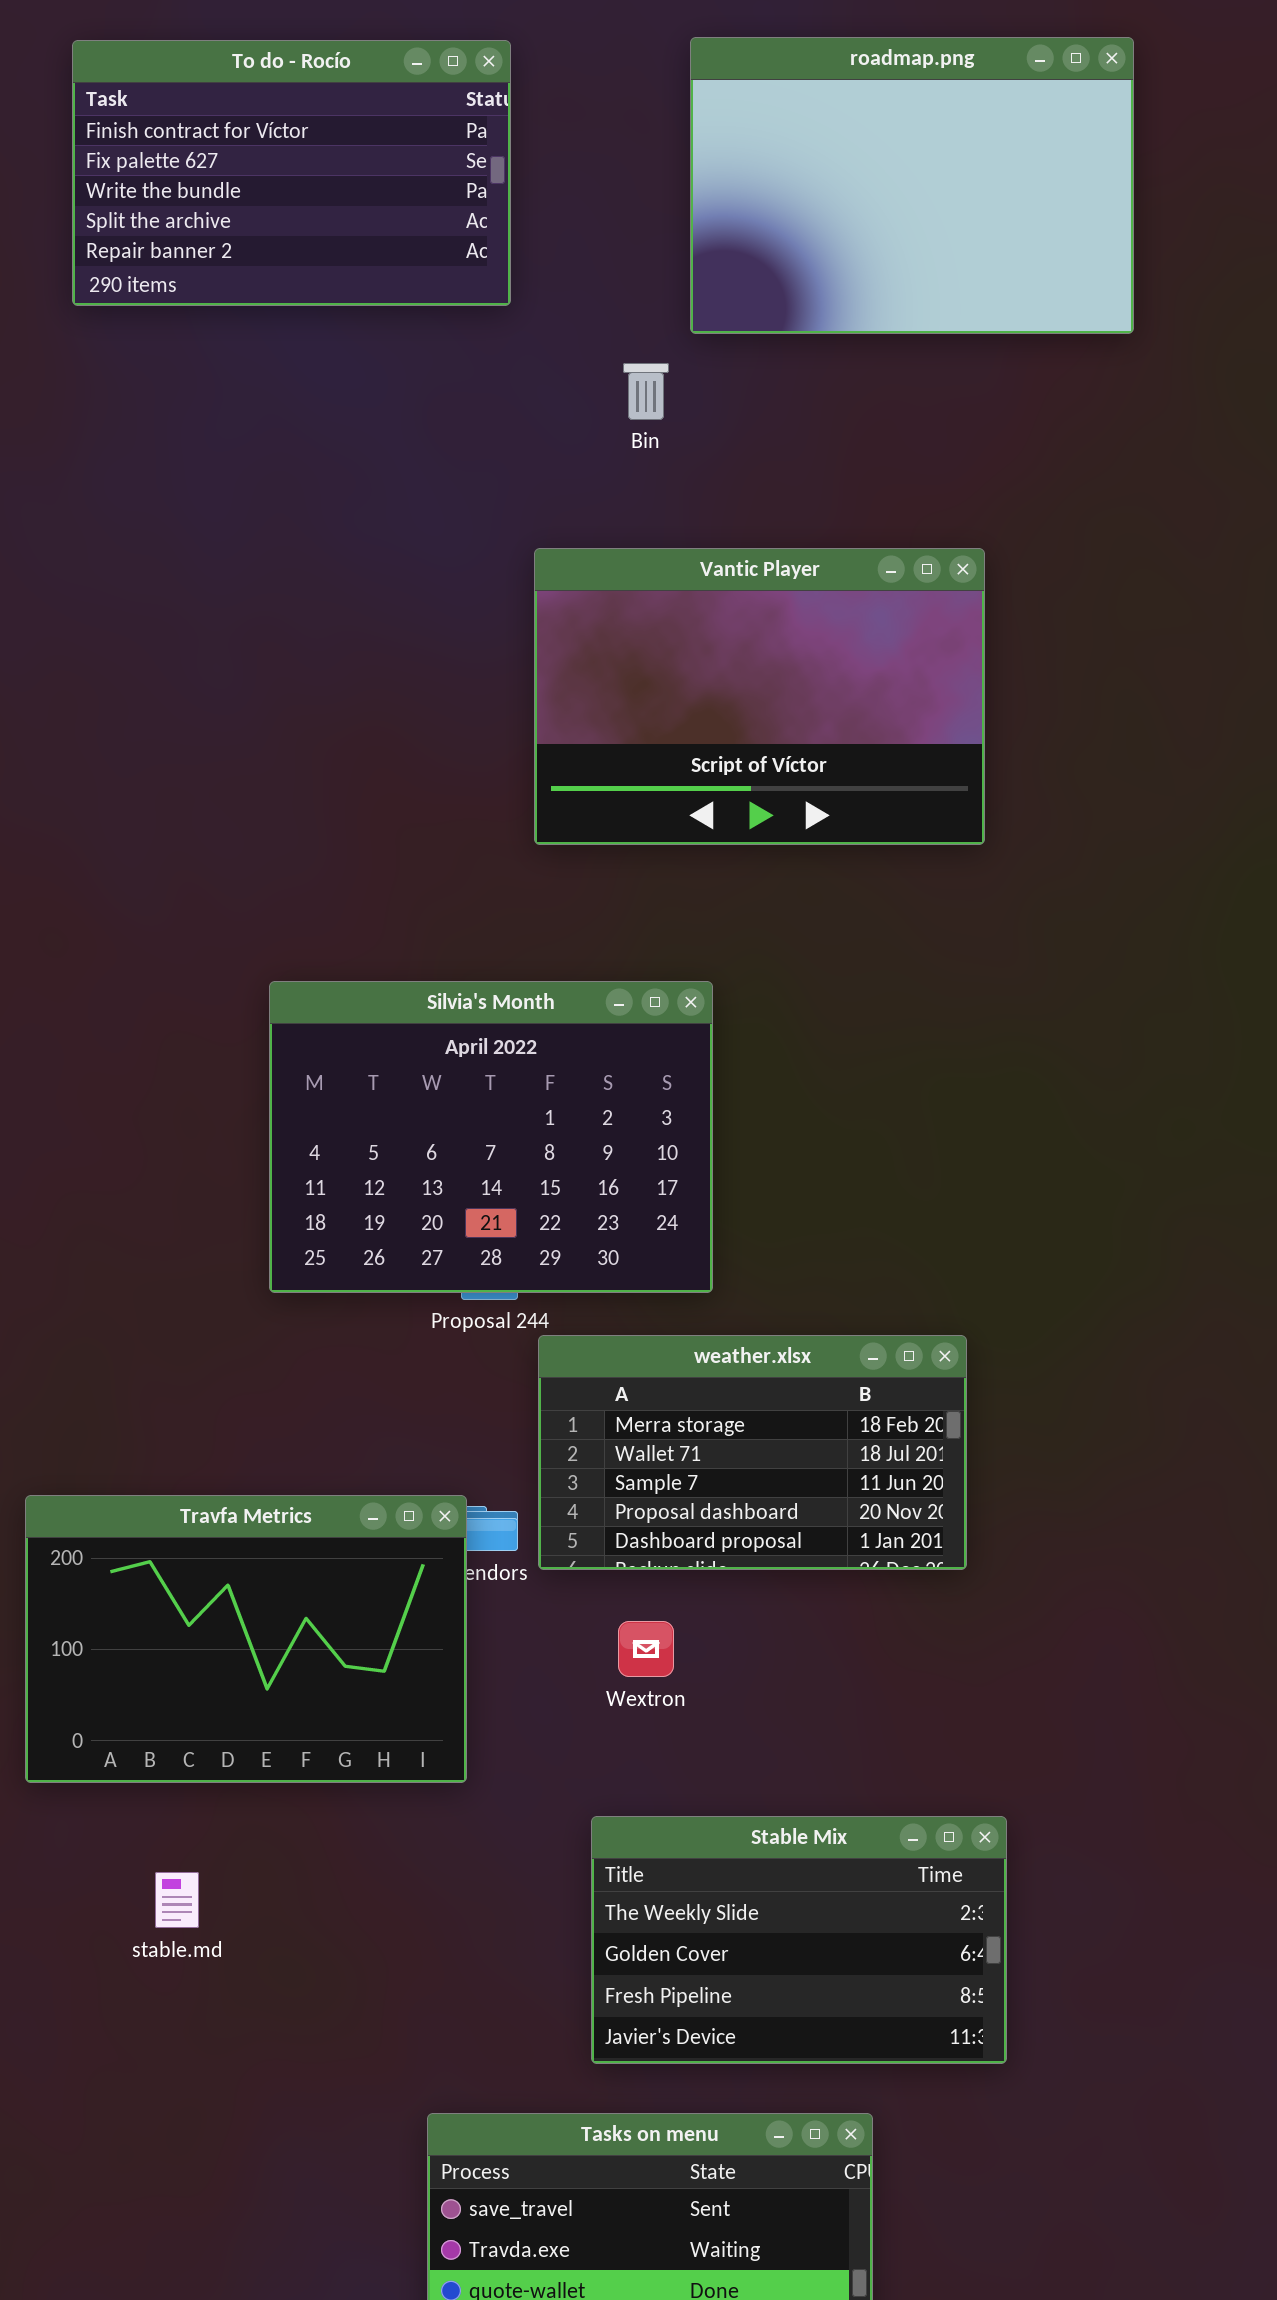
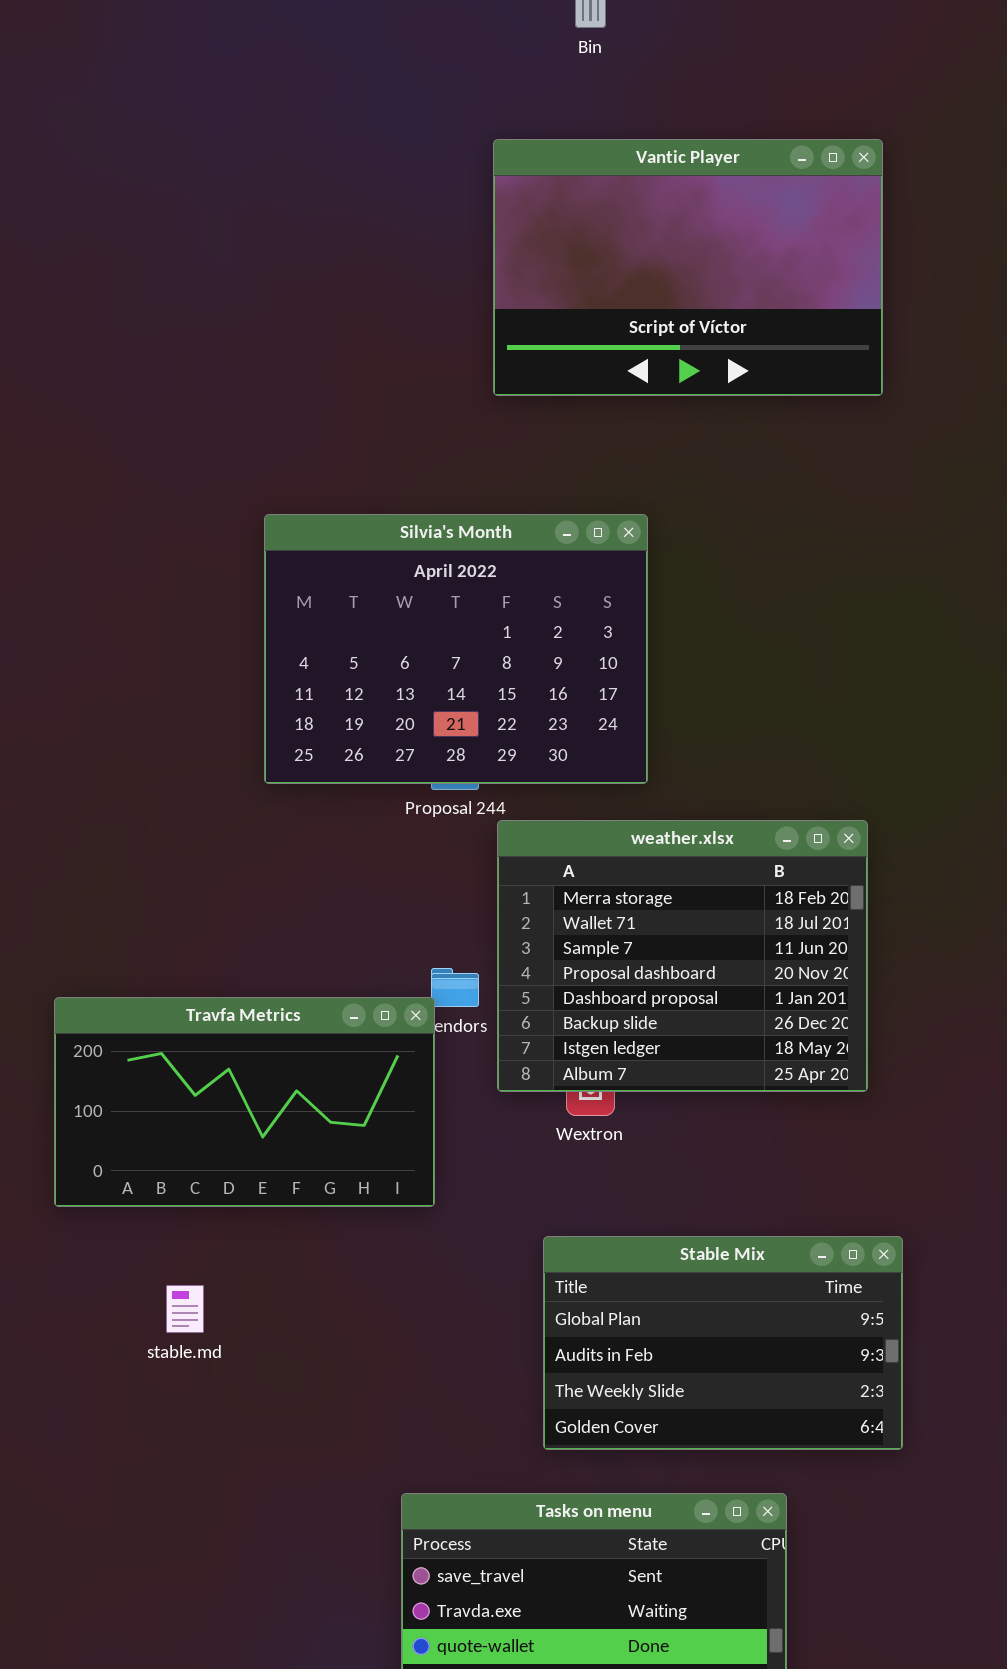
weather.xlsx: [538,1335,967,1570] -> [497,820,868,1092], resized
Travfa Metrics: [25,1495,467,1783] -> [54,997,435,1207], resized
Stable Mix: [591,1816,1007,2064] -> [543,1236,903,1450], scrolled up 2 rows

